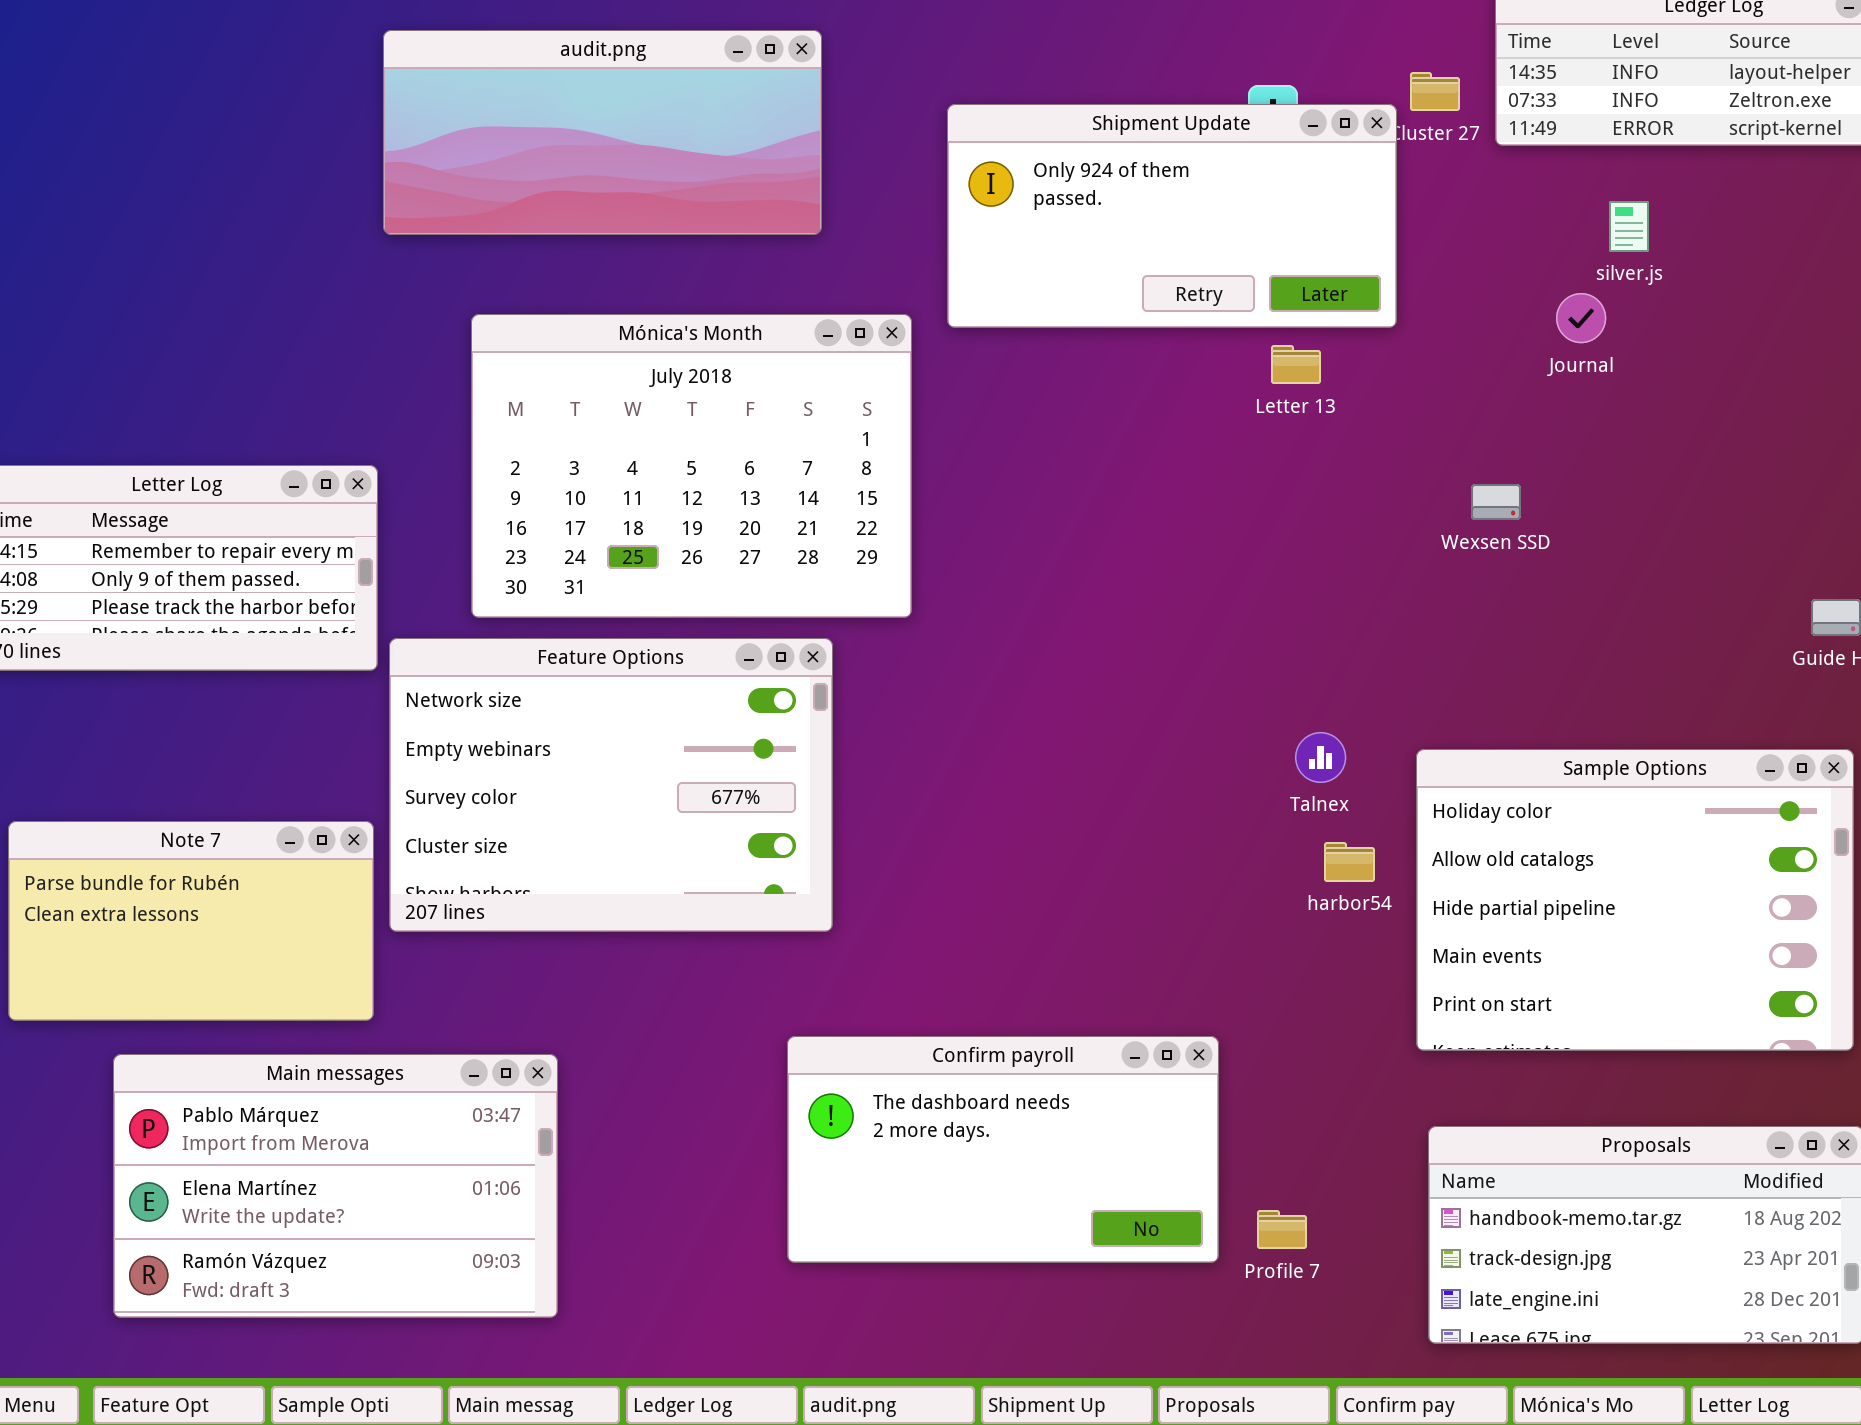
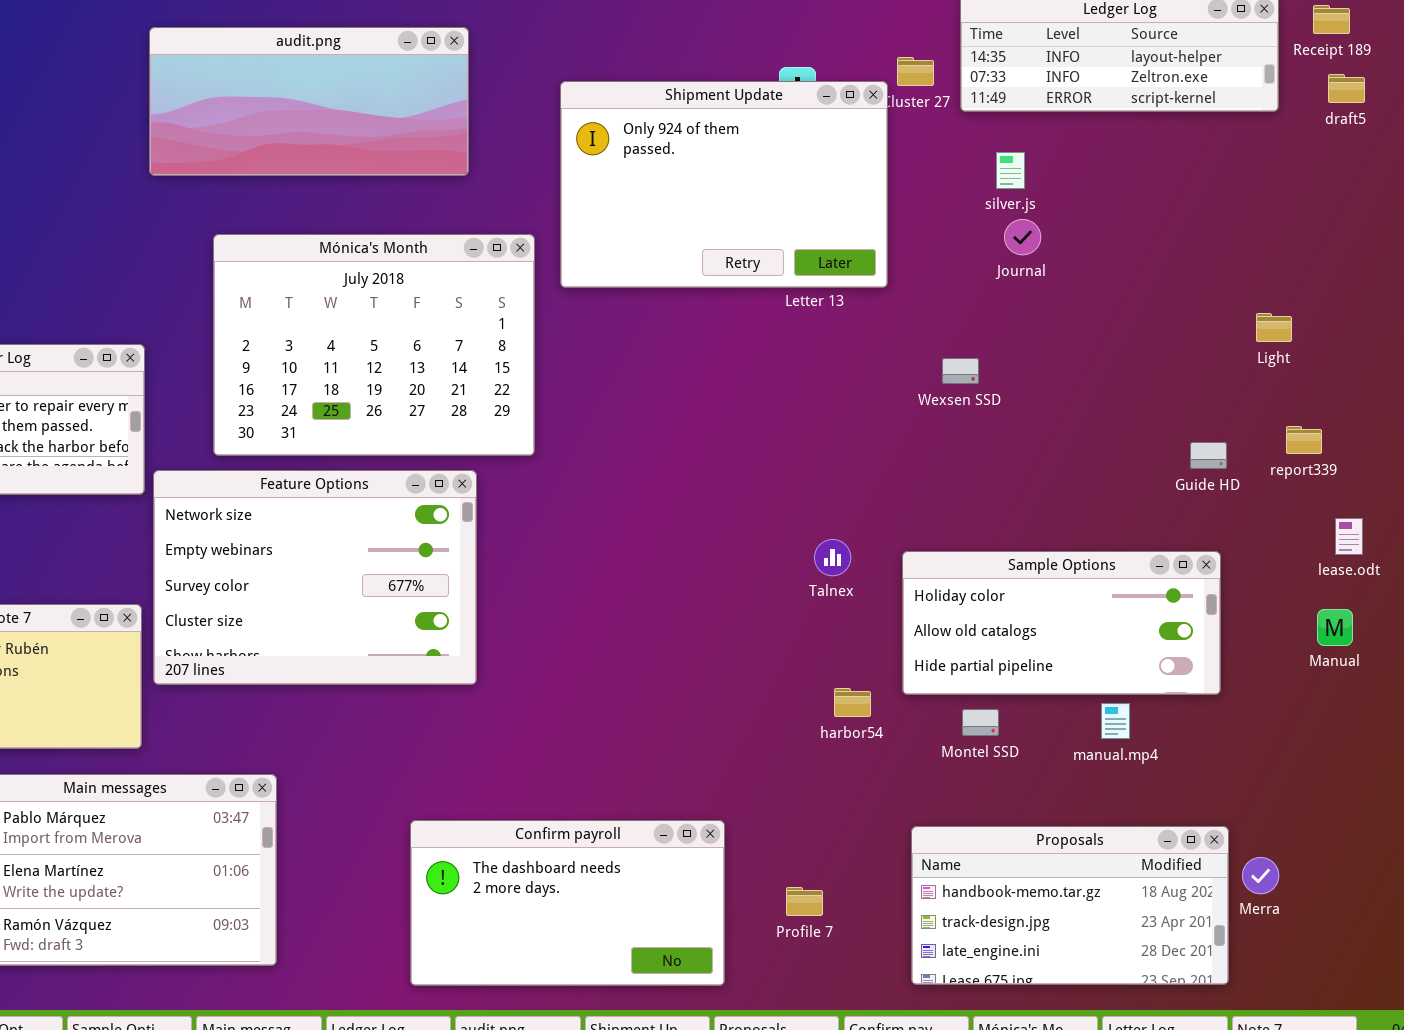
Shipment Update: [947,104,1397,328] -> [560,81,888,288], resized
silver.js: [1609,201,1649,252] -> [996,152,1025,189], moved
Sample Options: [1416,749,1854,1051] -> [902,551,1221,695], resized
harbor54: [1324,842,1375,882] -> [834,688,871,717], moved
Confirm payroll: [787,1036,1219,1263] -> [410,820,725,986], moved

